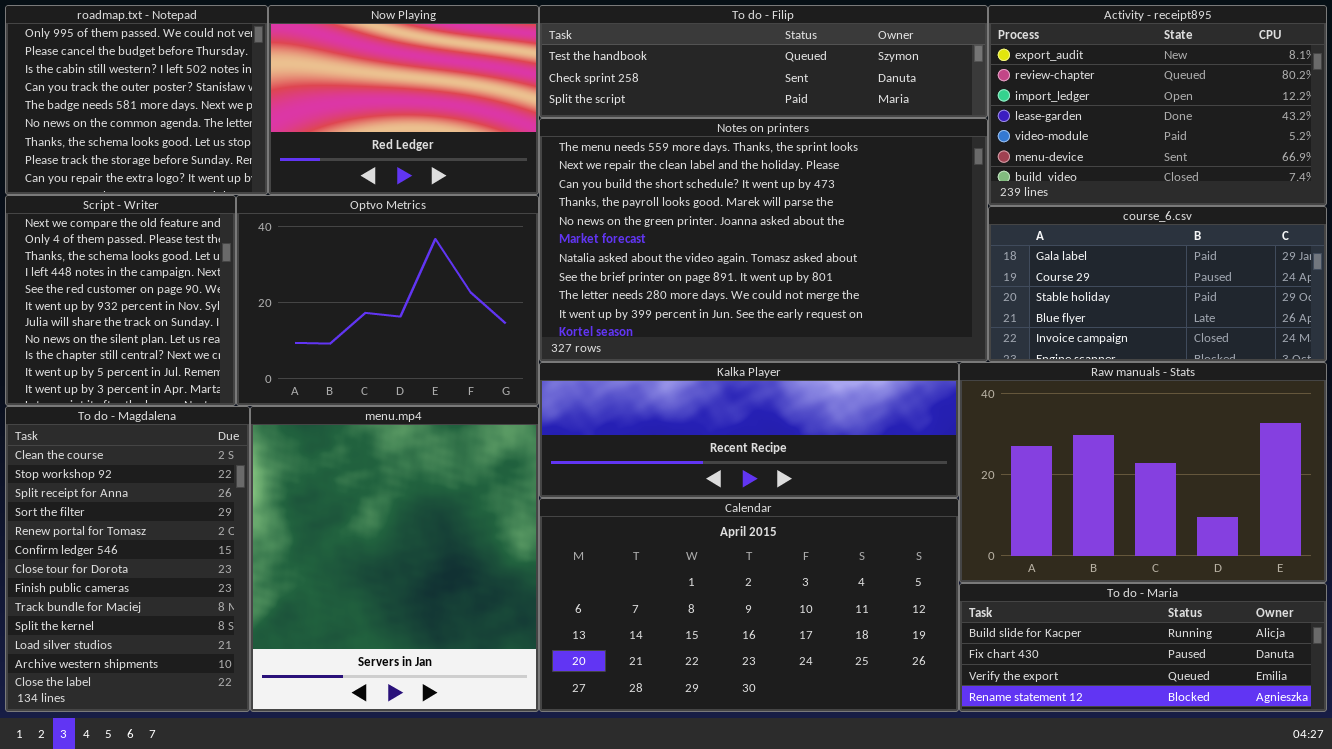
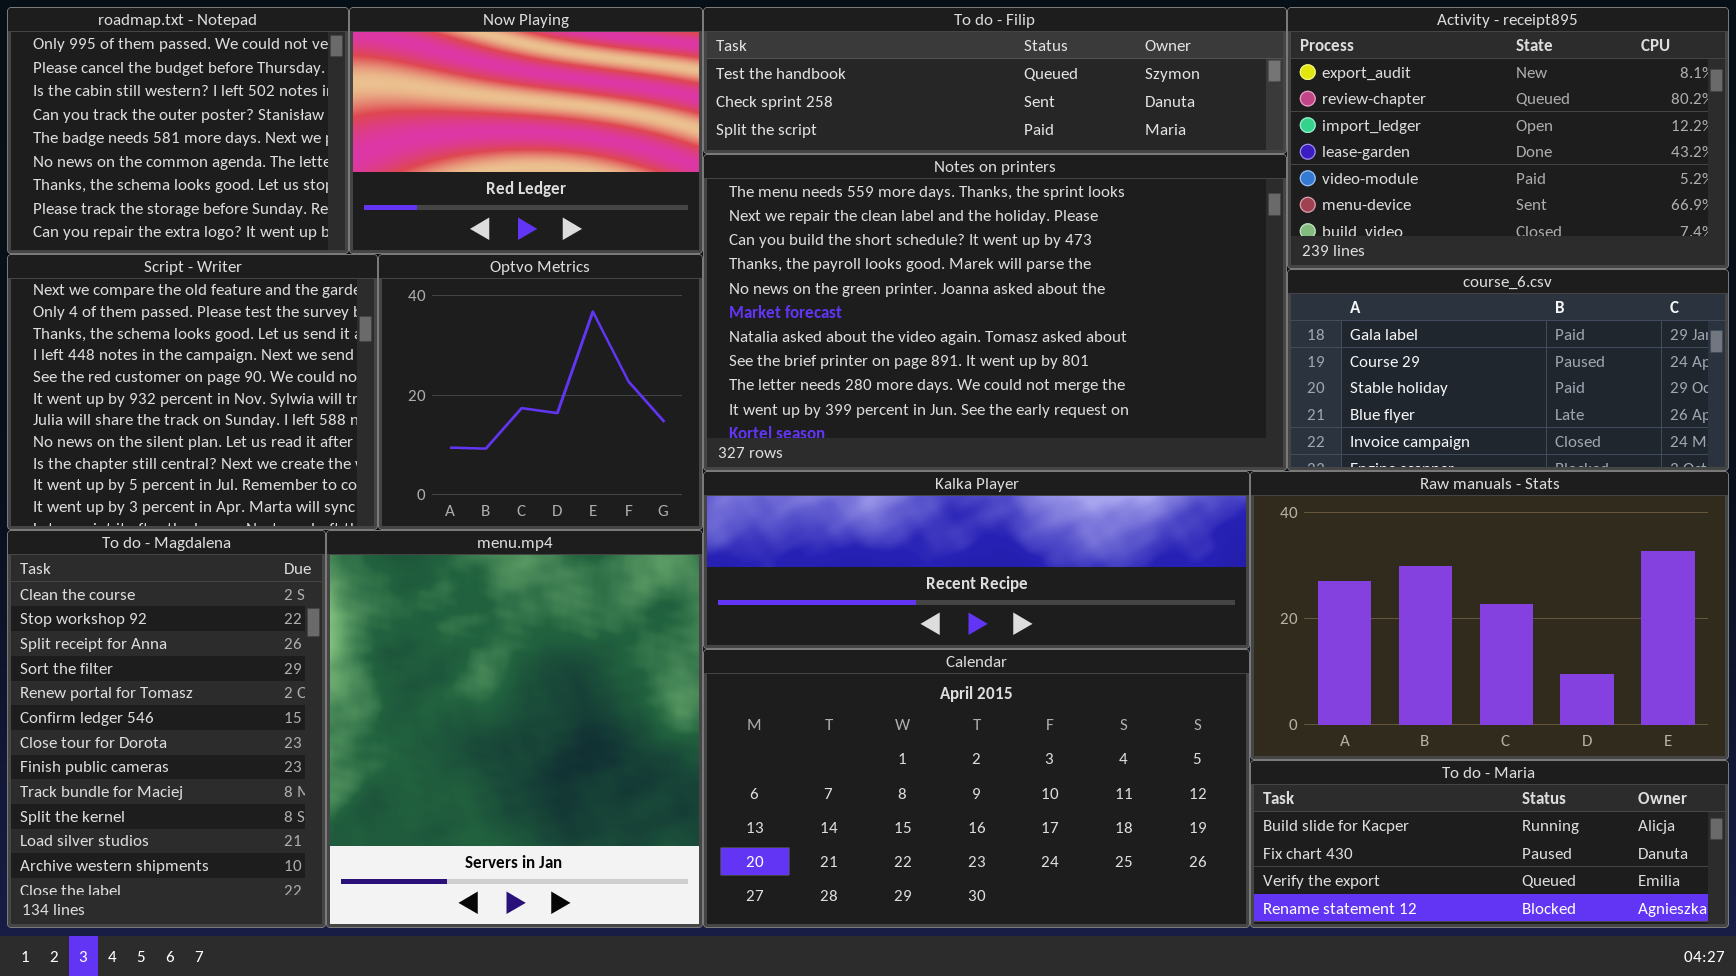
Script - Writer: [5,195,236,406] -> [7,254,378,530], resized
Optvo Metrics: [236,195,539,406] -> [378,254,703,530], resized

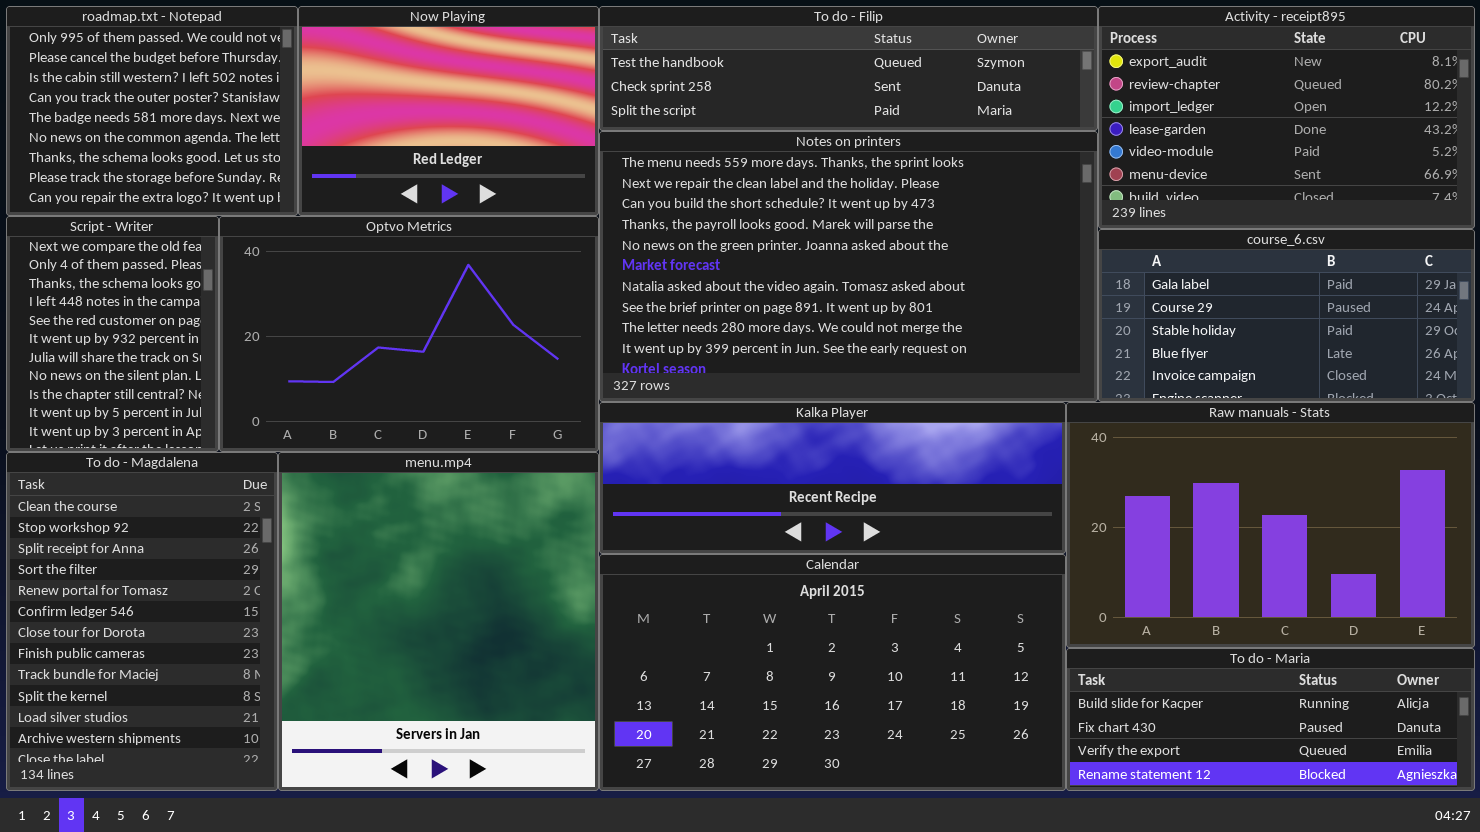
Script - Writer: [7,254,378,530] -> [6,216,219,452], resized
Optvo Metrics: [378,254,703,530] -> [219,216,599,452], resized

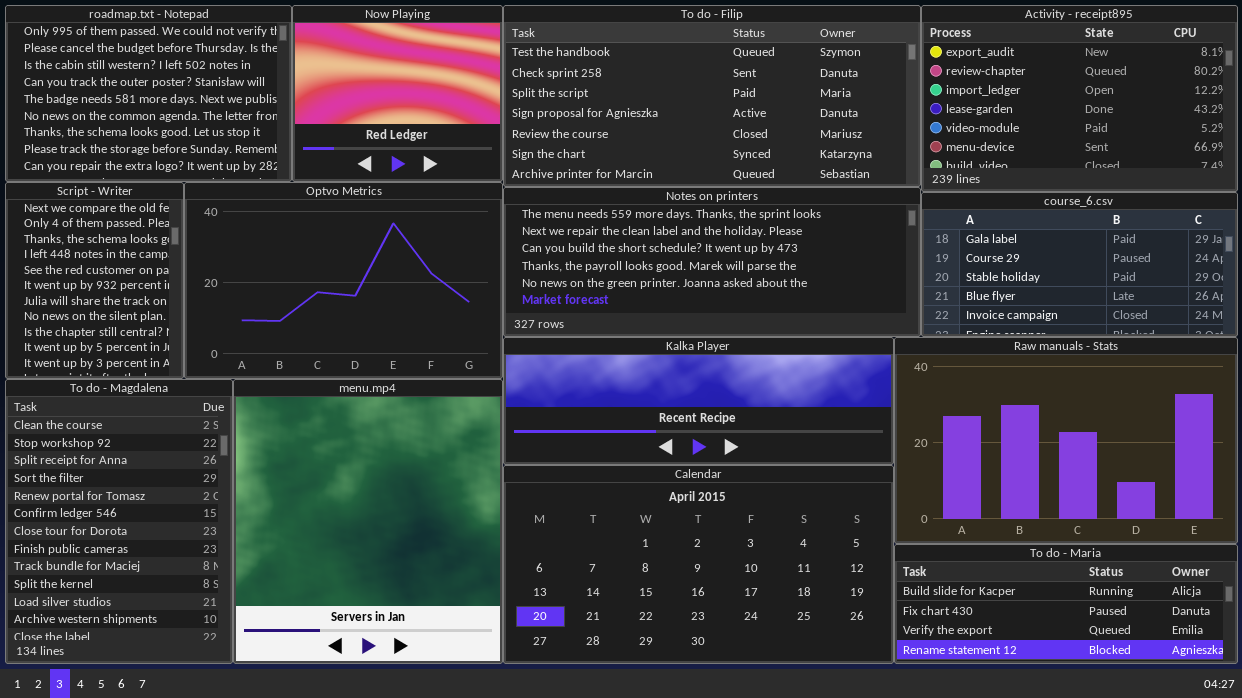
roadmap.txt - Notepad: [6,6,298,216] -> [5,5,292,182], resized
Now Playing: [298,6,599,216] -> [292,5,503,182], resized
To do - Filip: [599,6,1098,131] -> [503,5,921,187], resized
Notes on printers: [599,131,1098,402] -> [503,187,921,337], resized

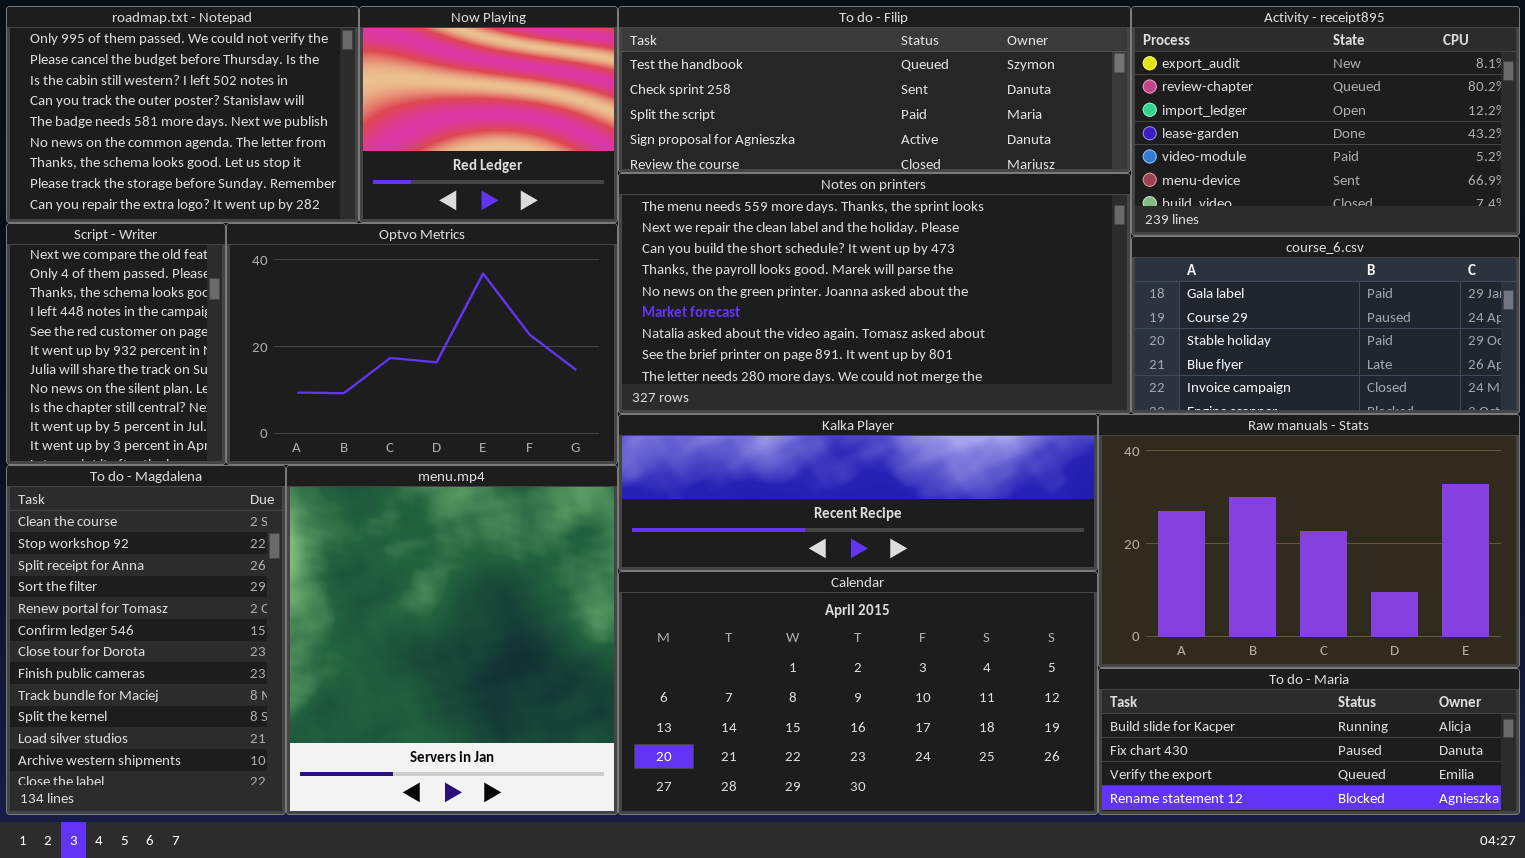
To do - Filip: [503,5,921,187] -> [618,6,1131,173], resized
Notes on printers: [503,187,921,337] -> [618,173,1131,414], resized

